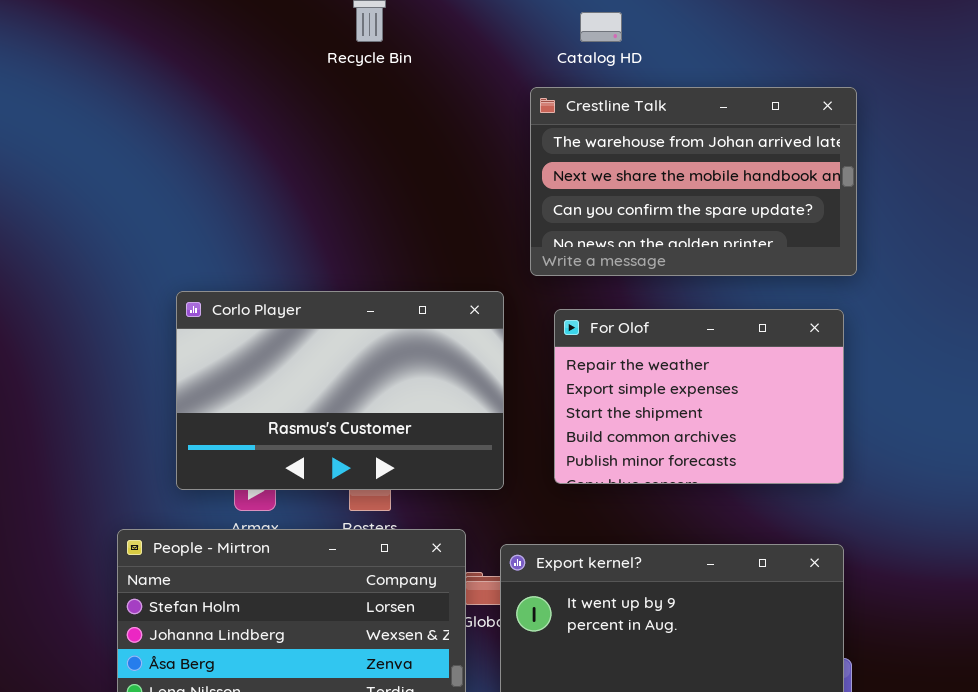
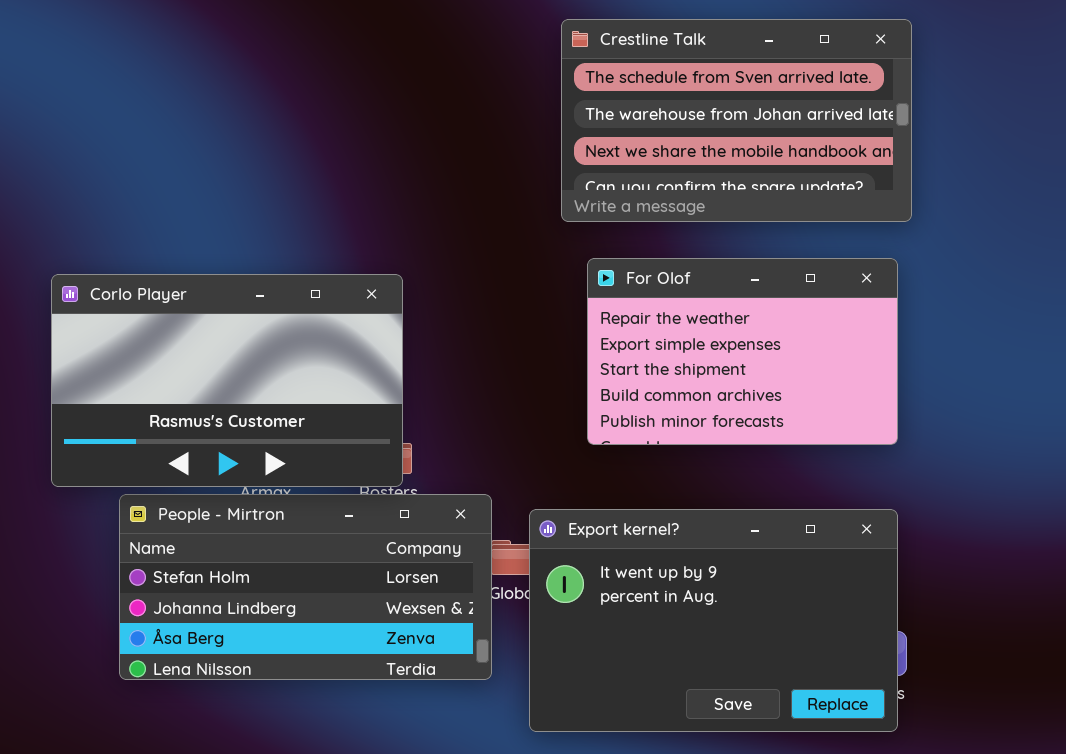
Crestline Talk: [530,87,857,276] -> [561,19,912,222], scrolled up 1 row
Corlo Player: [176,291,504,490] -> [51,274,403,487], moved

